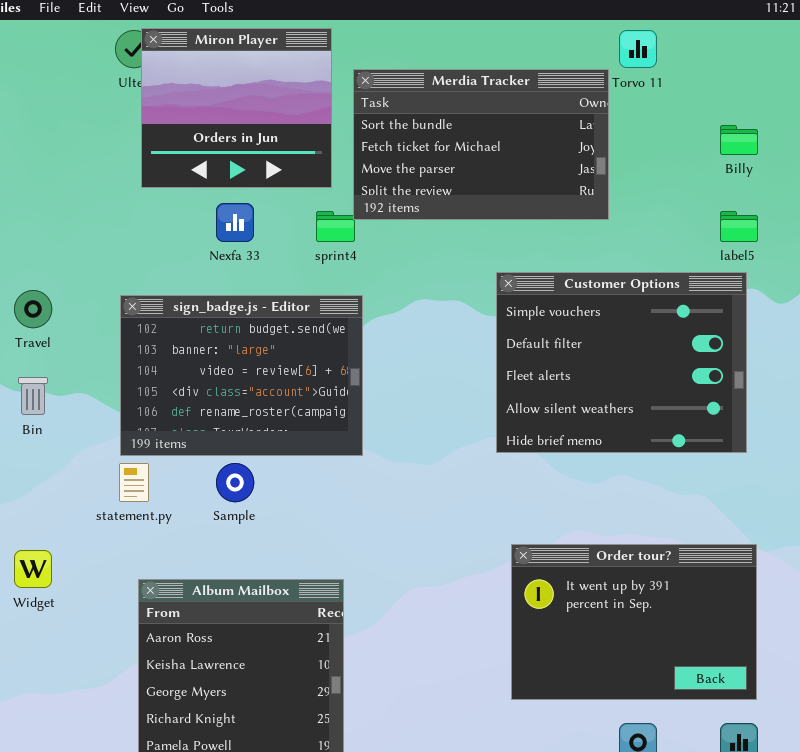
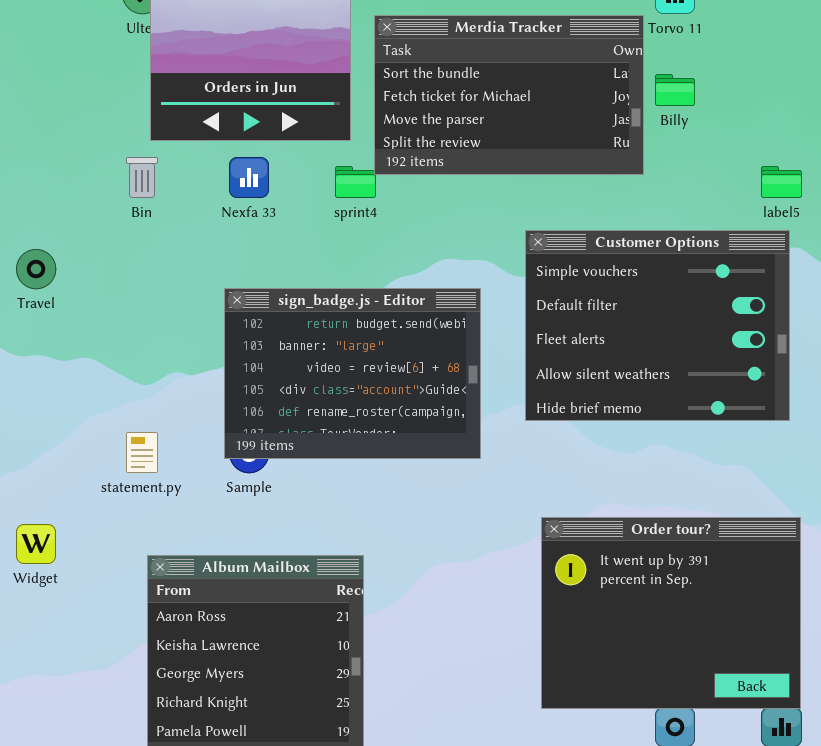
Billy: [720,125,758,155] -> [655,74,695,106], moved
sign_badge.js - Editor: [120,295,363,456] -> [224,288,481,459], moved
Bin: [18,377,48,415] -> [126,157,158,198], moved
Order tour?: [511,544,757,700] -> [541,517,801,709], resized

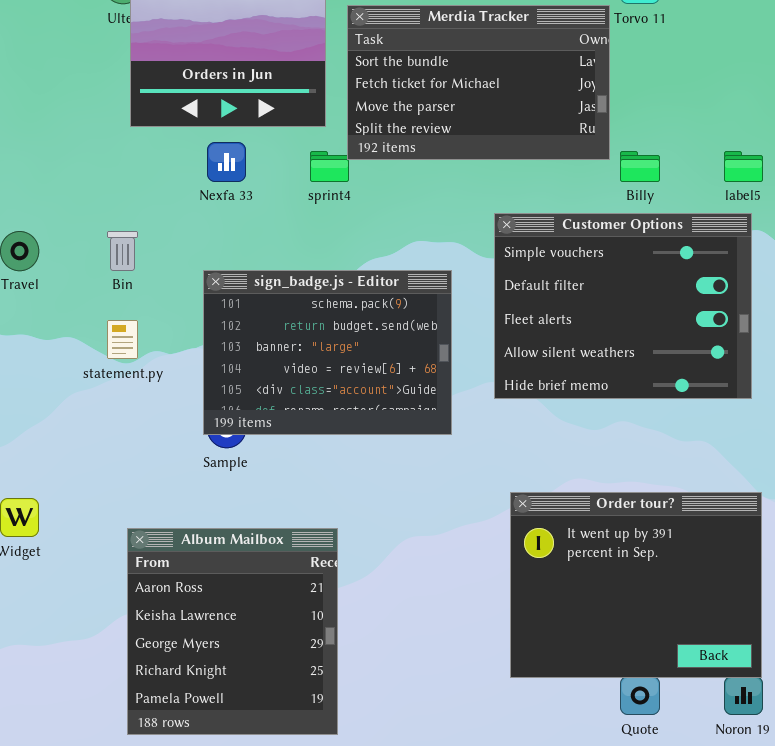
Billy: [655,74,695,106] -> [620,151,660,182], moved
Bin: [126,157,158,198] -> [107,231,138,271], moved
sign_badge.js - Editor: [224,288,481,459] -> [203,270,452,435], scrolled up 1 row
statement.py: [126,432,158,473] -> [107,320,138,359], moved

